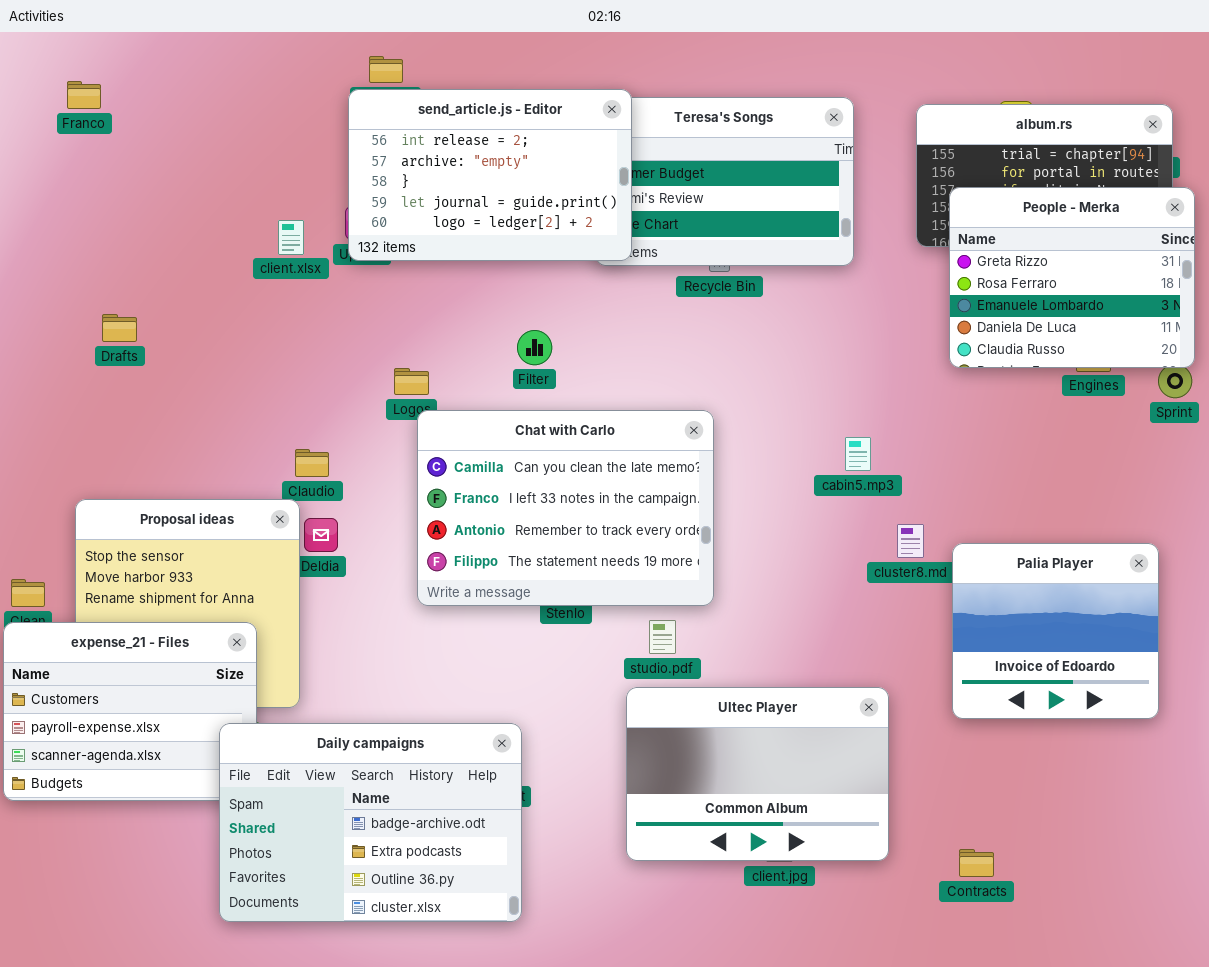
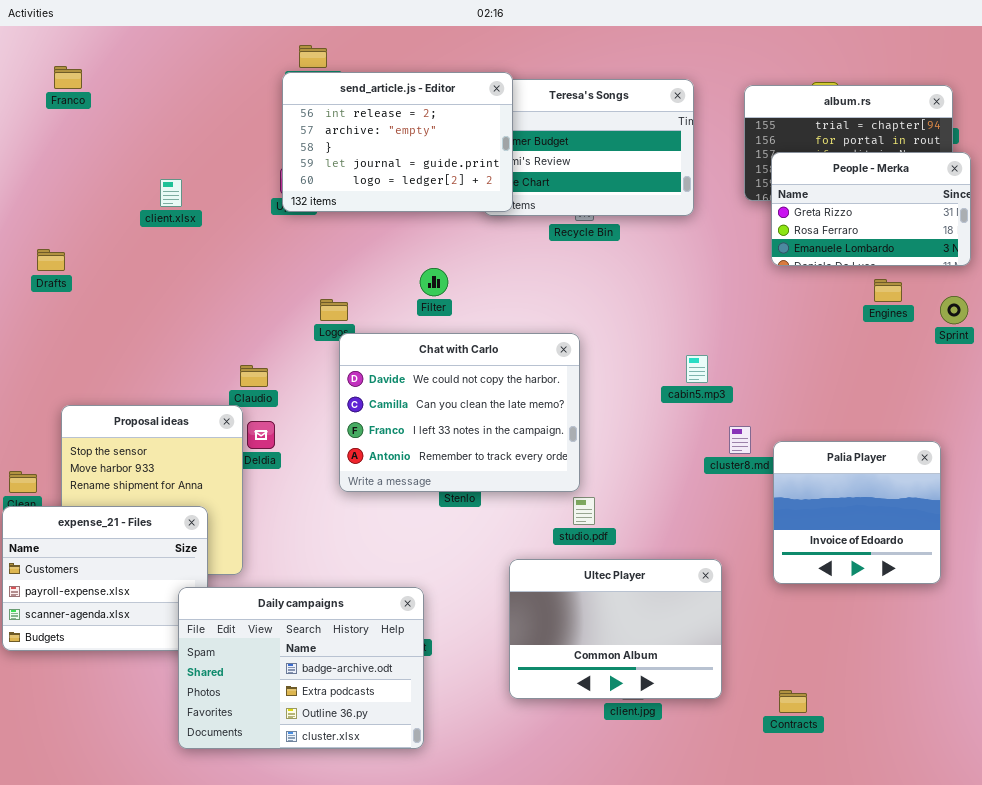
People - Merka: [949,187,1195,368] -> [771,152,971,266], resized
client.xlsx: [278,220,304,255] -> [160,179,182,207], moved
Drafts: [102,314,137,342] -> [37,249,65,271], moved
Chat with Carlo: [417,410,714,606] -> [339,333,580,492], scrolled up 1 row
studio.pdf: [649,620,676,654] -> [573,497,595,525], moved

